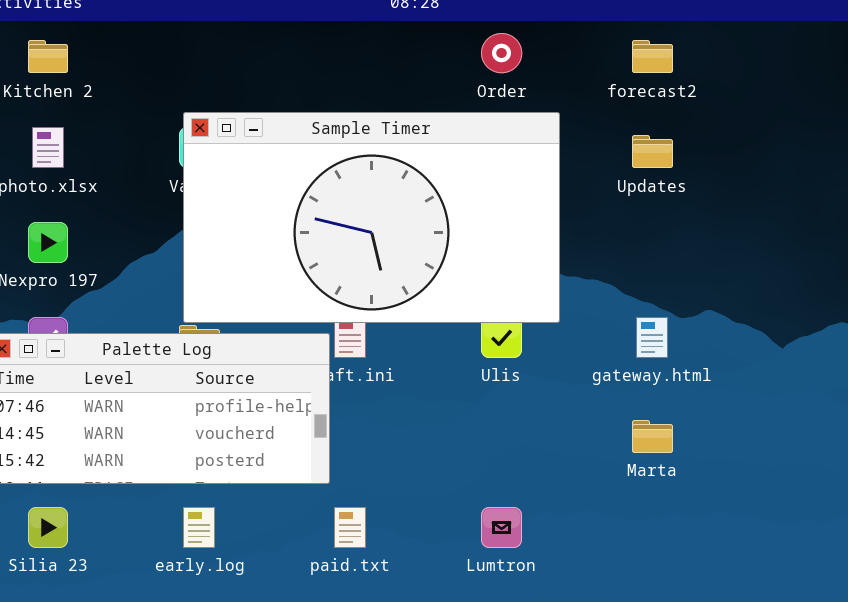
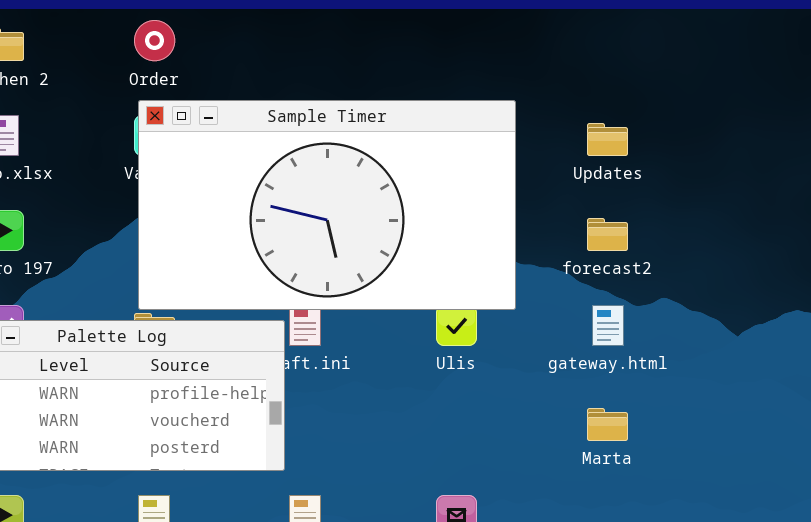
Order: [481,33,522,73] -> [134,20,175,61], moved
forecast2: [632,40,673,73] -> [587,218,628,251], moved

